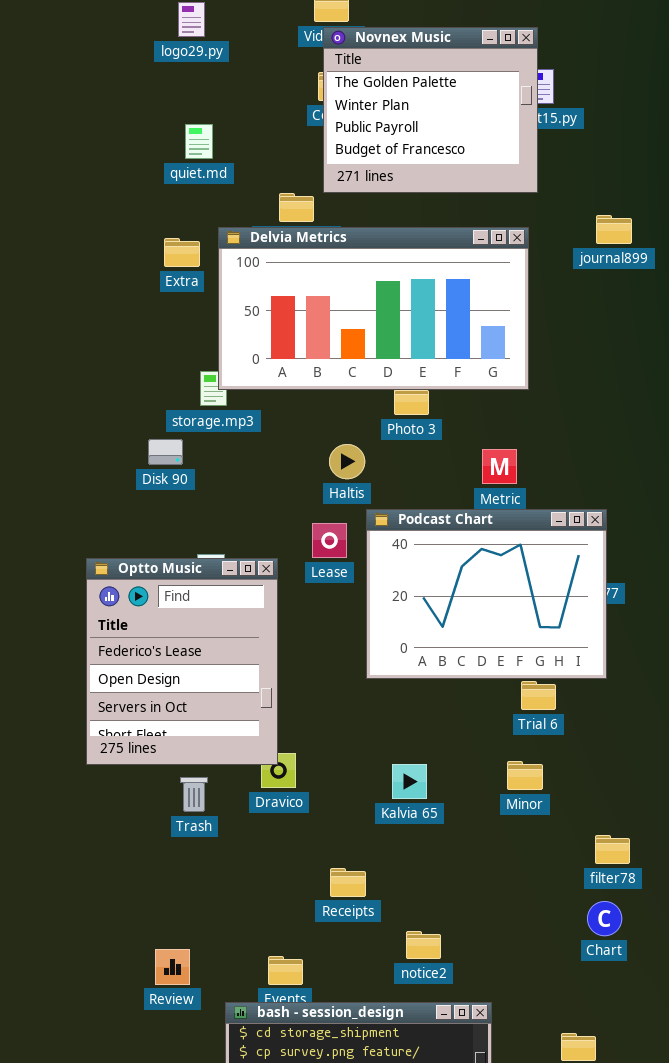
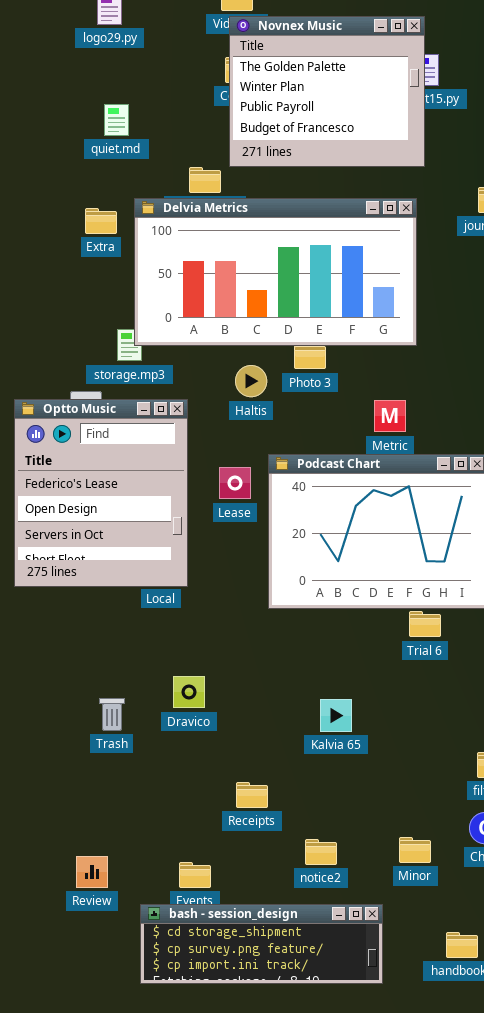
Haltis: [329,444,365,479] -> [235,365,267,397], moved
Optto Music: [86,558,278,765] -> [14,399,188,587], moved
Minor: [507,761,543,790] -> [399,837,431,863], moved
Kalvia 65: [392,764,427,799] -> [320,699,352,732], moved

